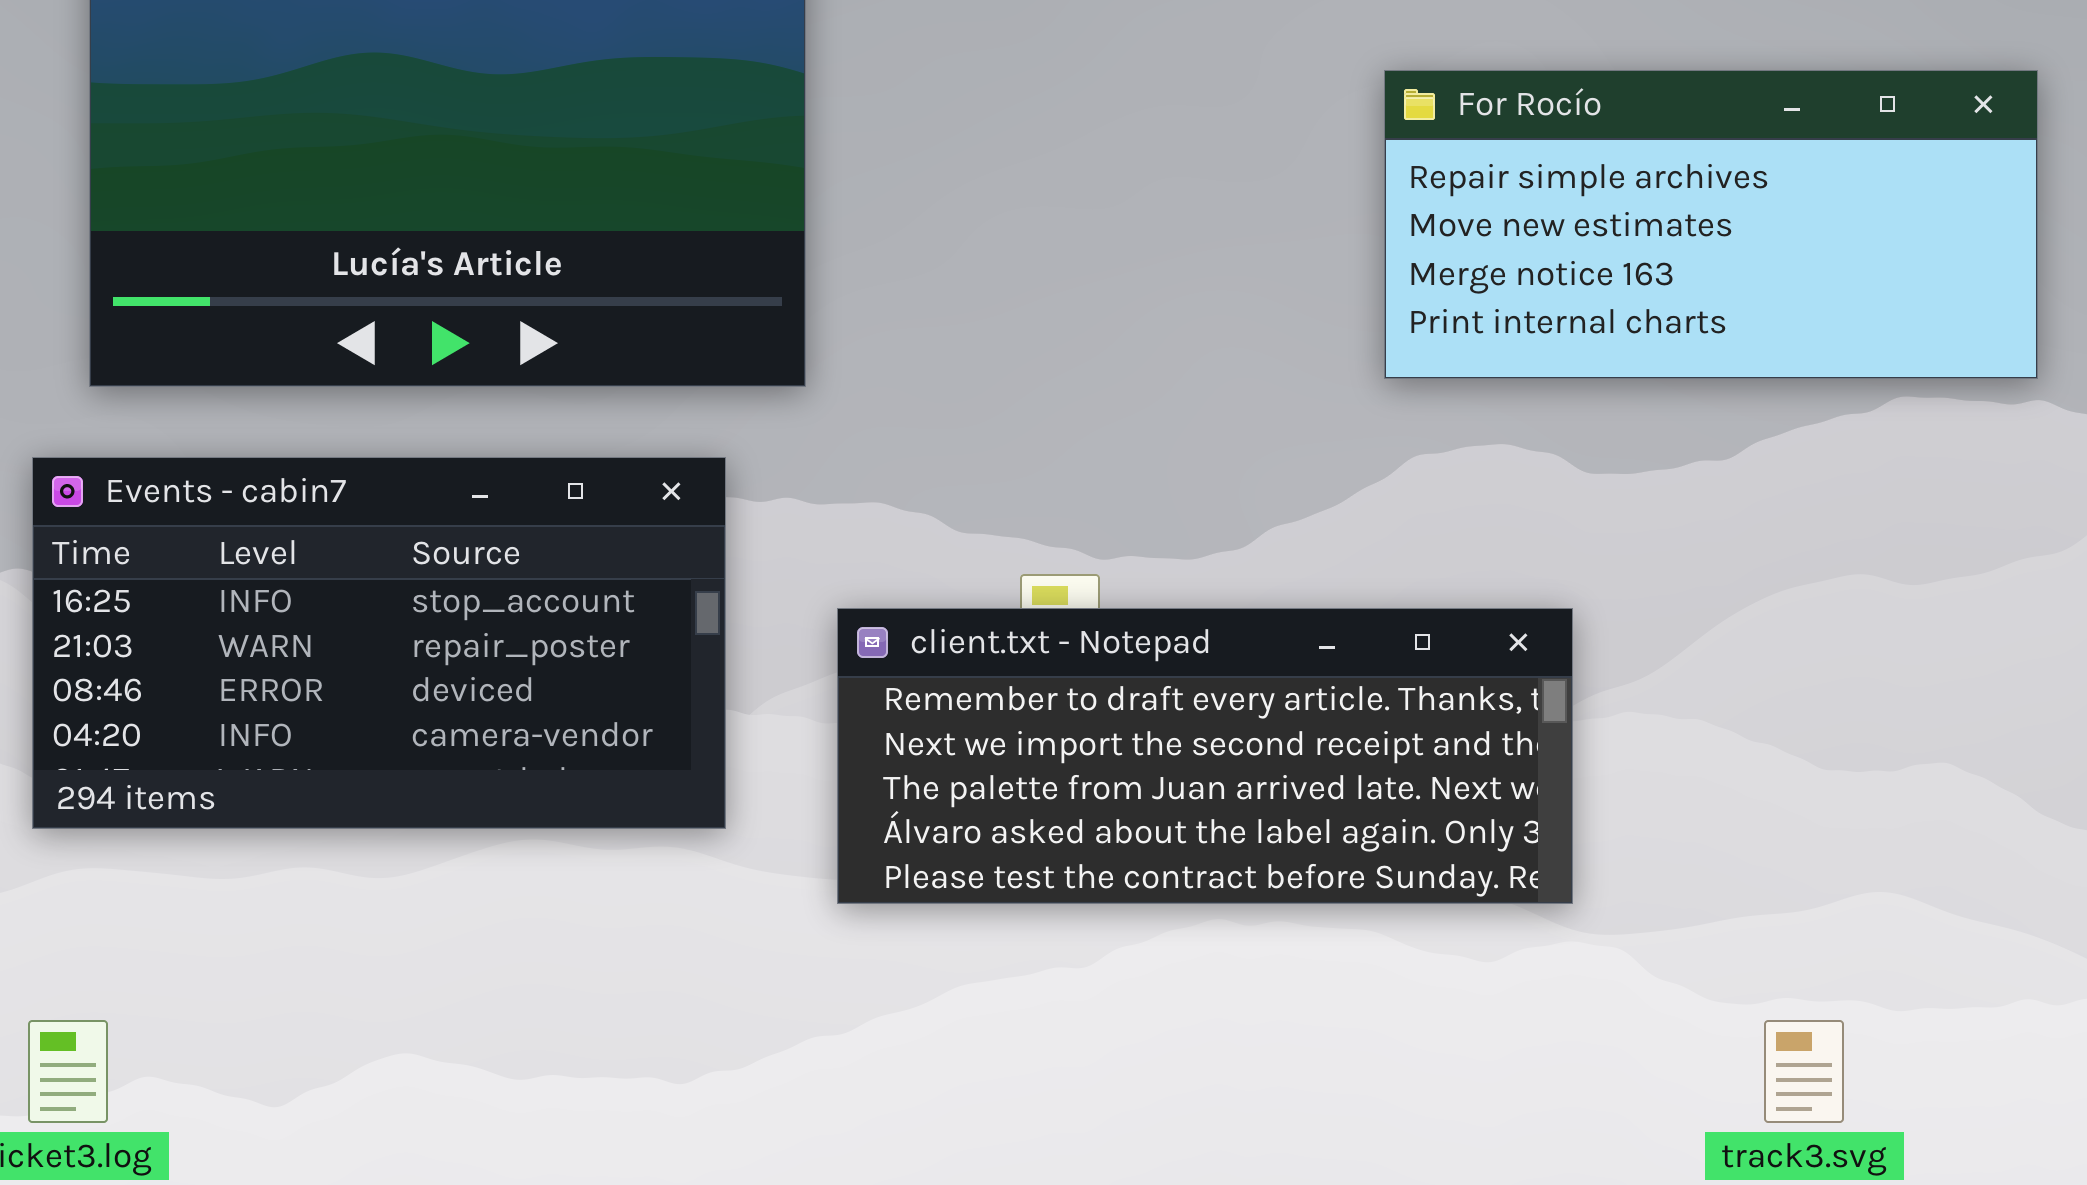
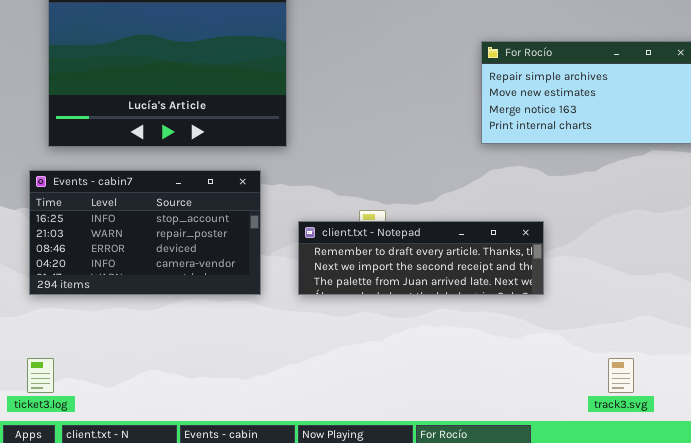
client.txt - Notepad: [837,608,1573,904] -> [298,221,544,295], resized

